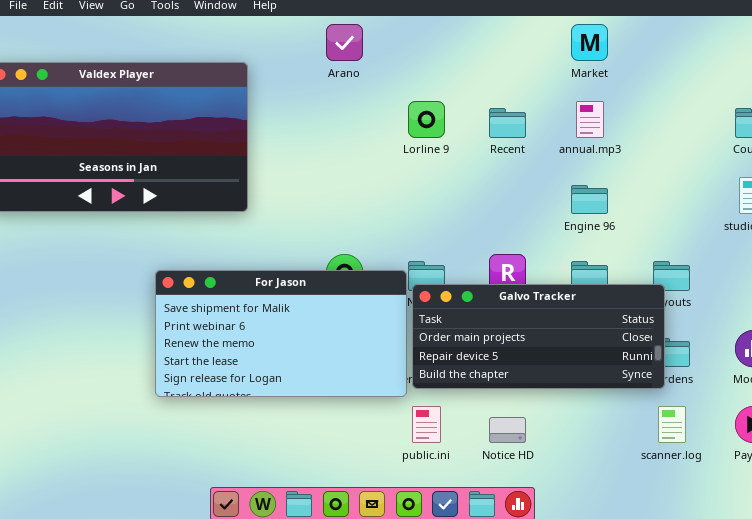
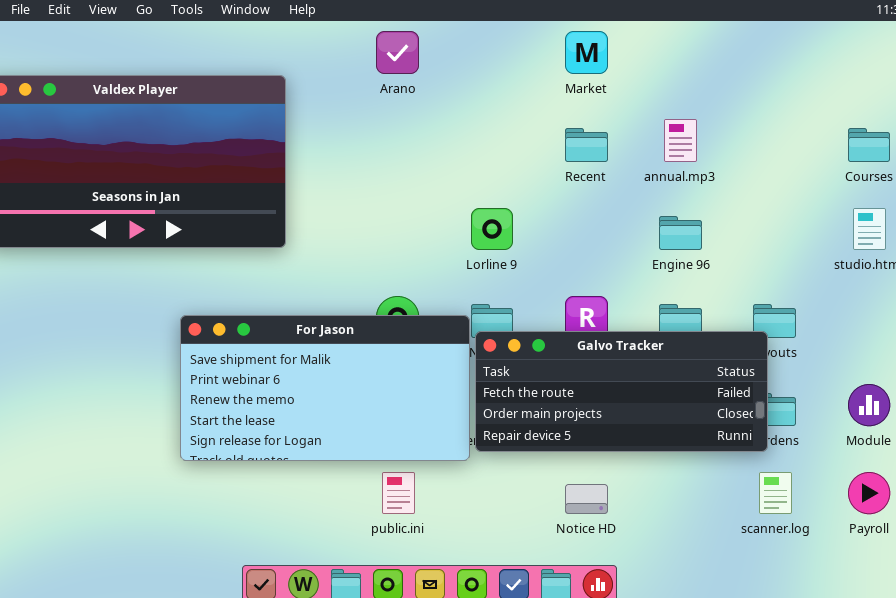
Market: [571,24,608,61] -> [565,31,608,74], moved
Lorline 9: [408,101,445,138] -> [471,208,513,250], moved
Galvo Tracker: [412,284,665,389] -> [475,331,768,452], scrolled up 1 row
public.ini: [412,406,441,443] -> [382,472,415,514], moved

